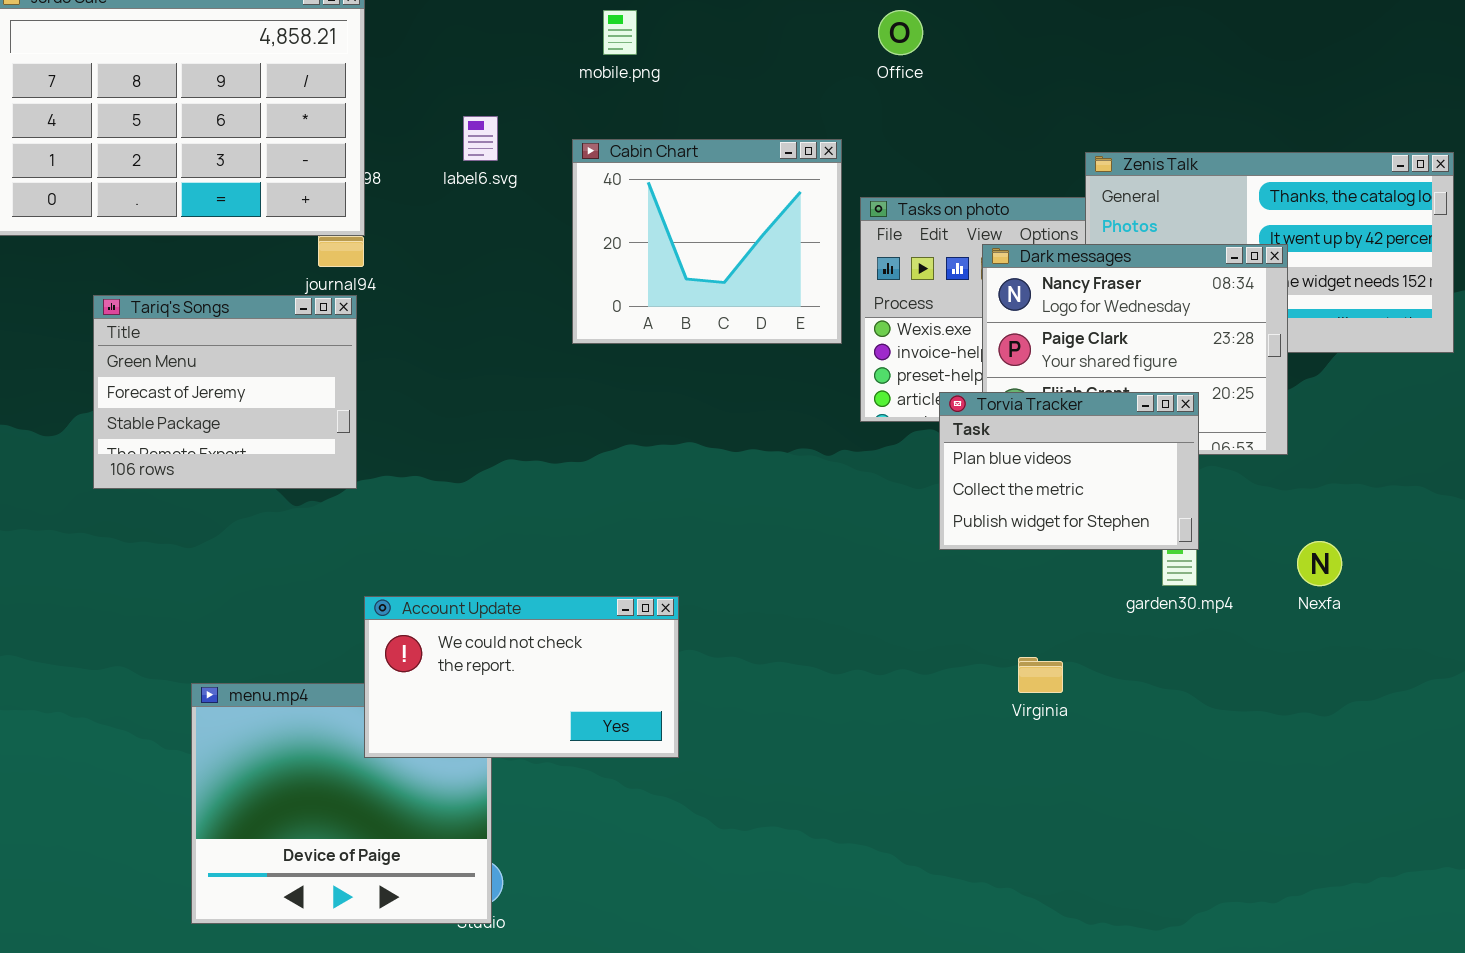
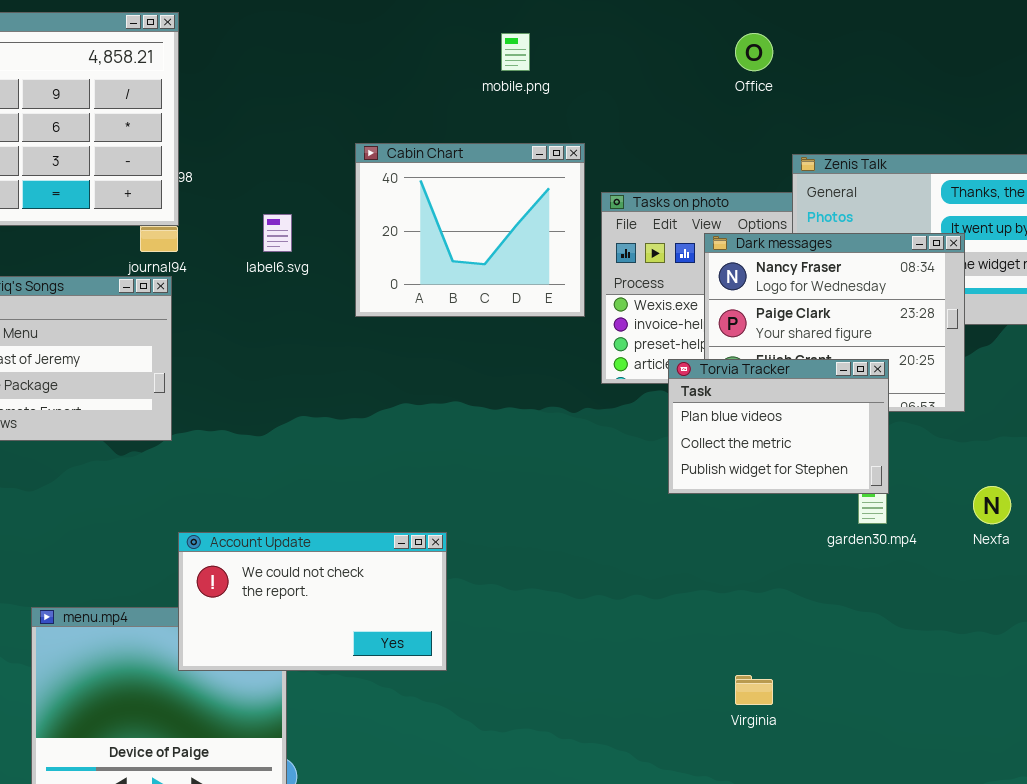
mobile.png: [603,10,637,55] -> [501,33,530,71], moved
Office: [878,10,923,55] -> [735,33,773,71], moved
label6.svg: [463,116,498,161] -> [263,214,292,252], moved
Virginia: [1018,657,1063,693] -> [735,675,773,705], moved

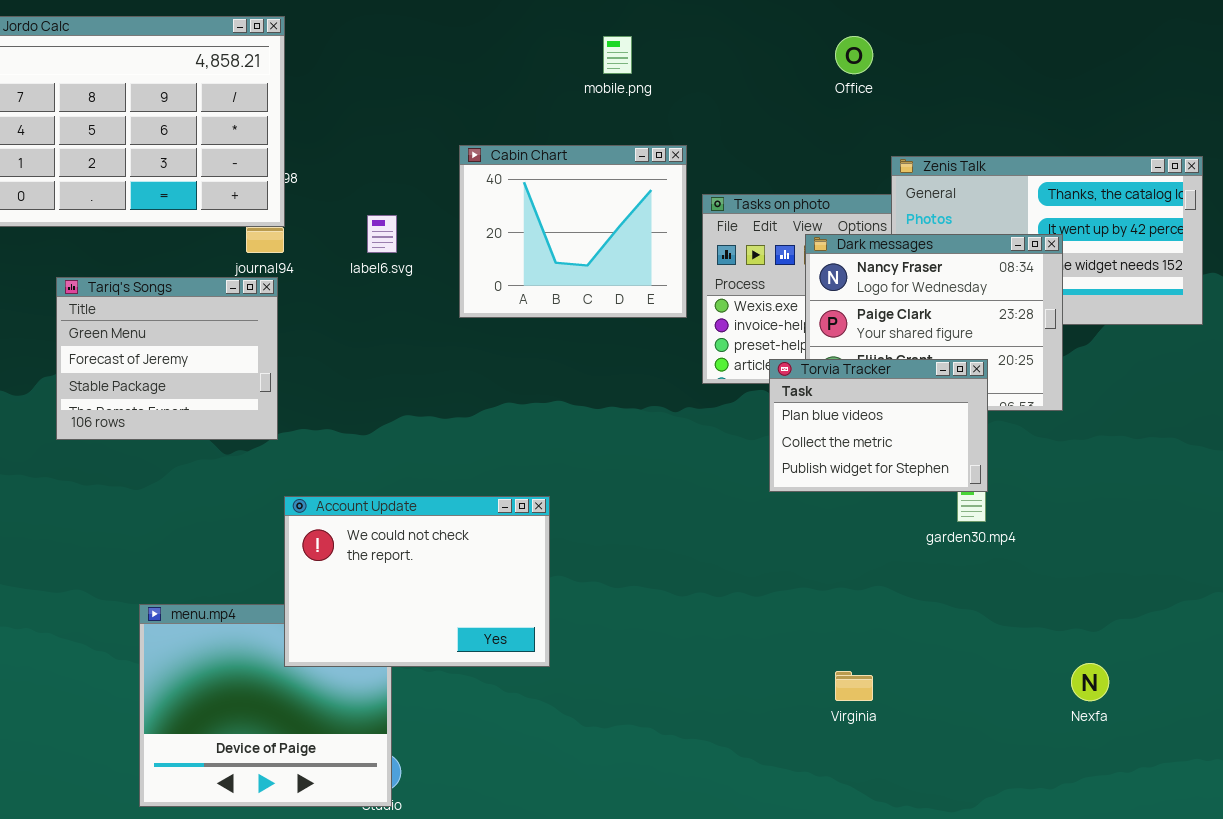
Nexfa: [973,486,1011,524] -> [1071,663,1109,701], moved
Account Update: [178,532,447,671] -> [284,496,550,667], resized

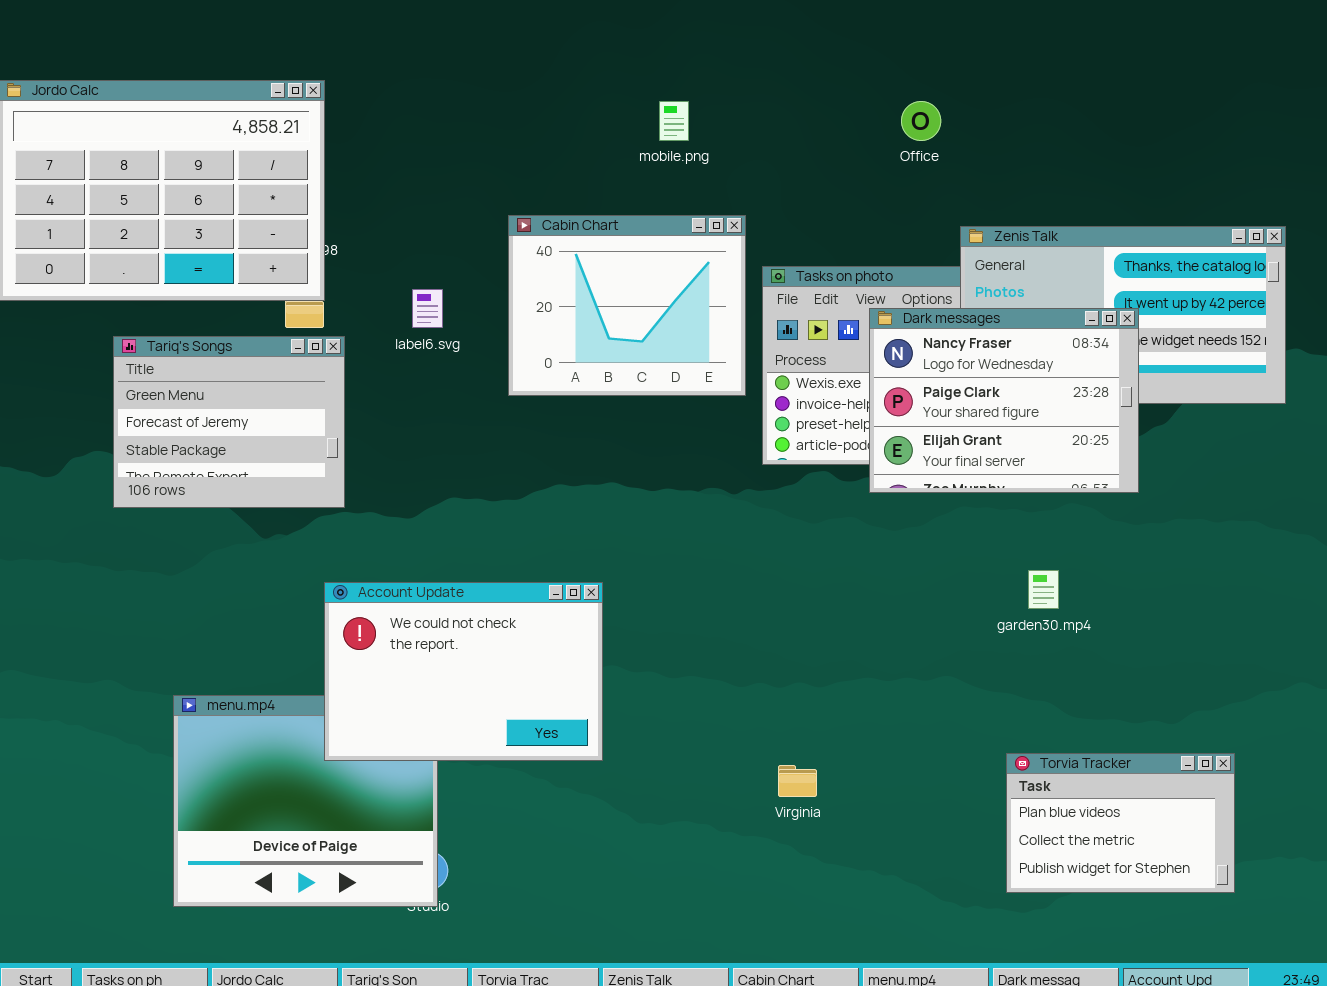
Tariq's Songs: [56,277,278,440] -> [113,336,345,508], moved
Torvia Tracker: [769,359,988,492] -> [1006,753,1235,893], moved
Virginia: [835,671,873,701] -> [778,765,817,797], moved

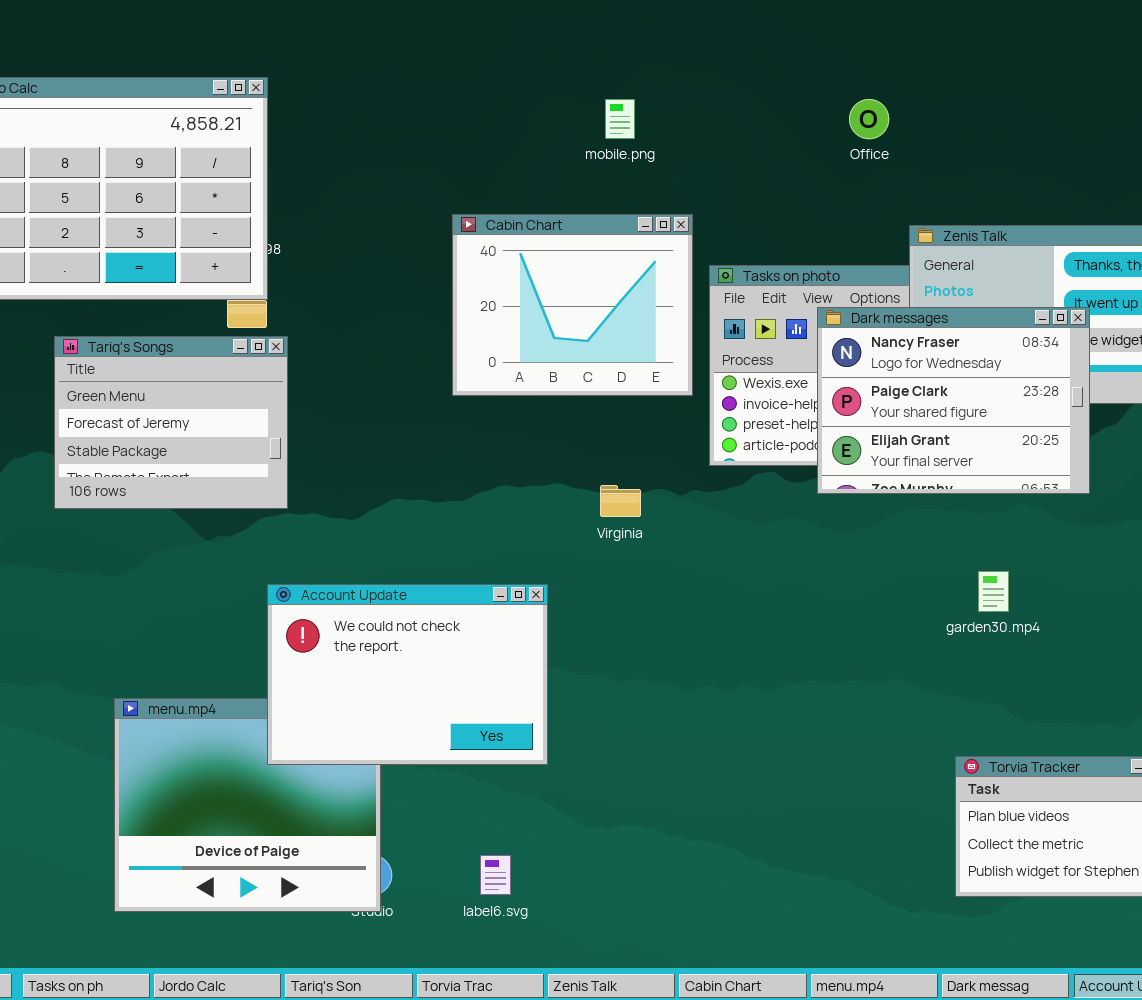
label6.svg: [412,289,443,328] -> [480,855,511,895], moved
Virginia: [778,765,817,797] -> [600,485,641,517], moved

